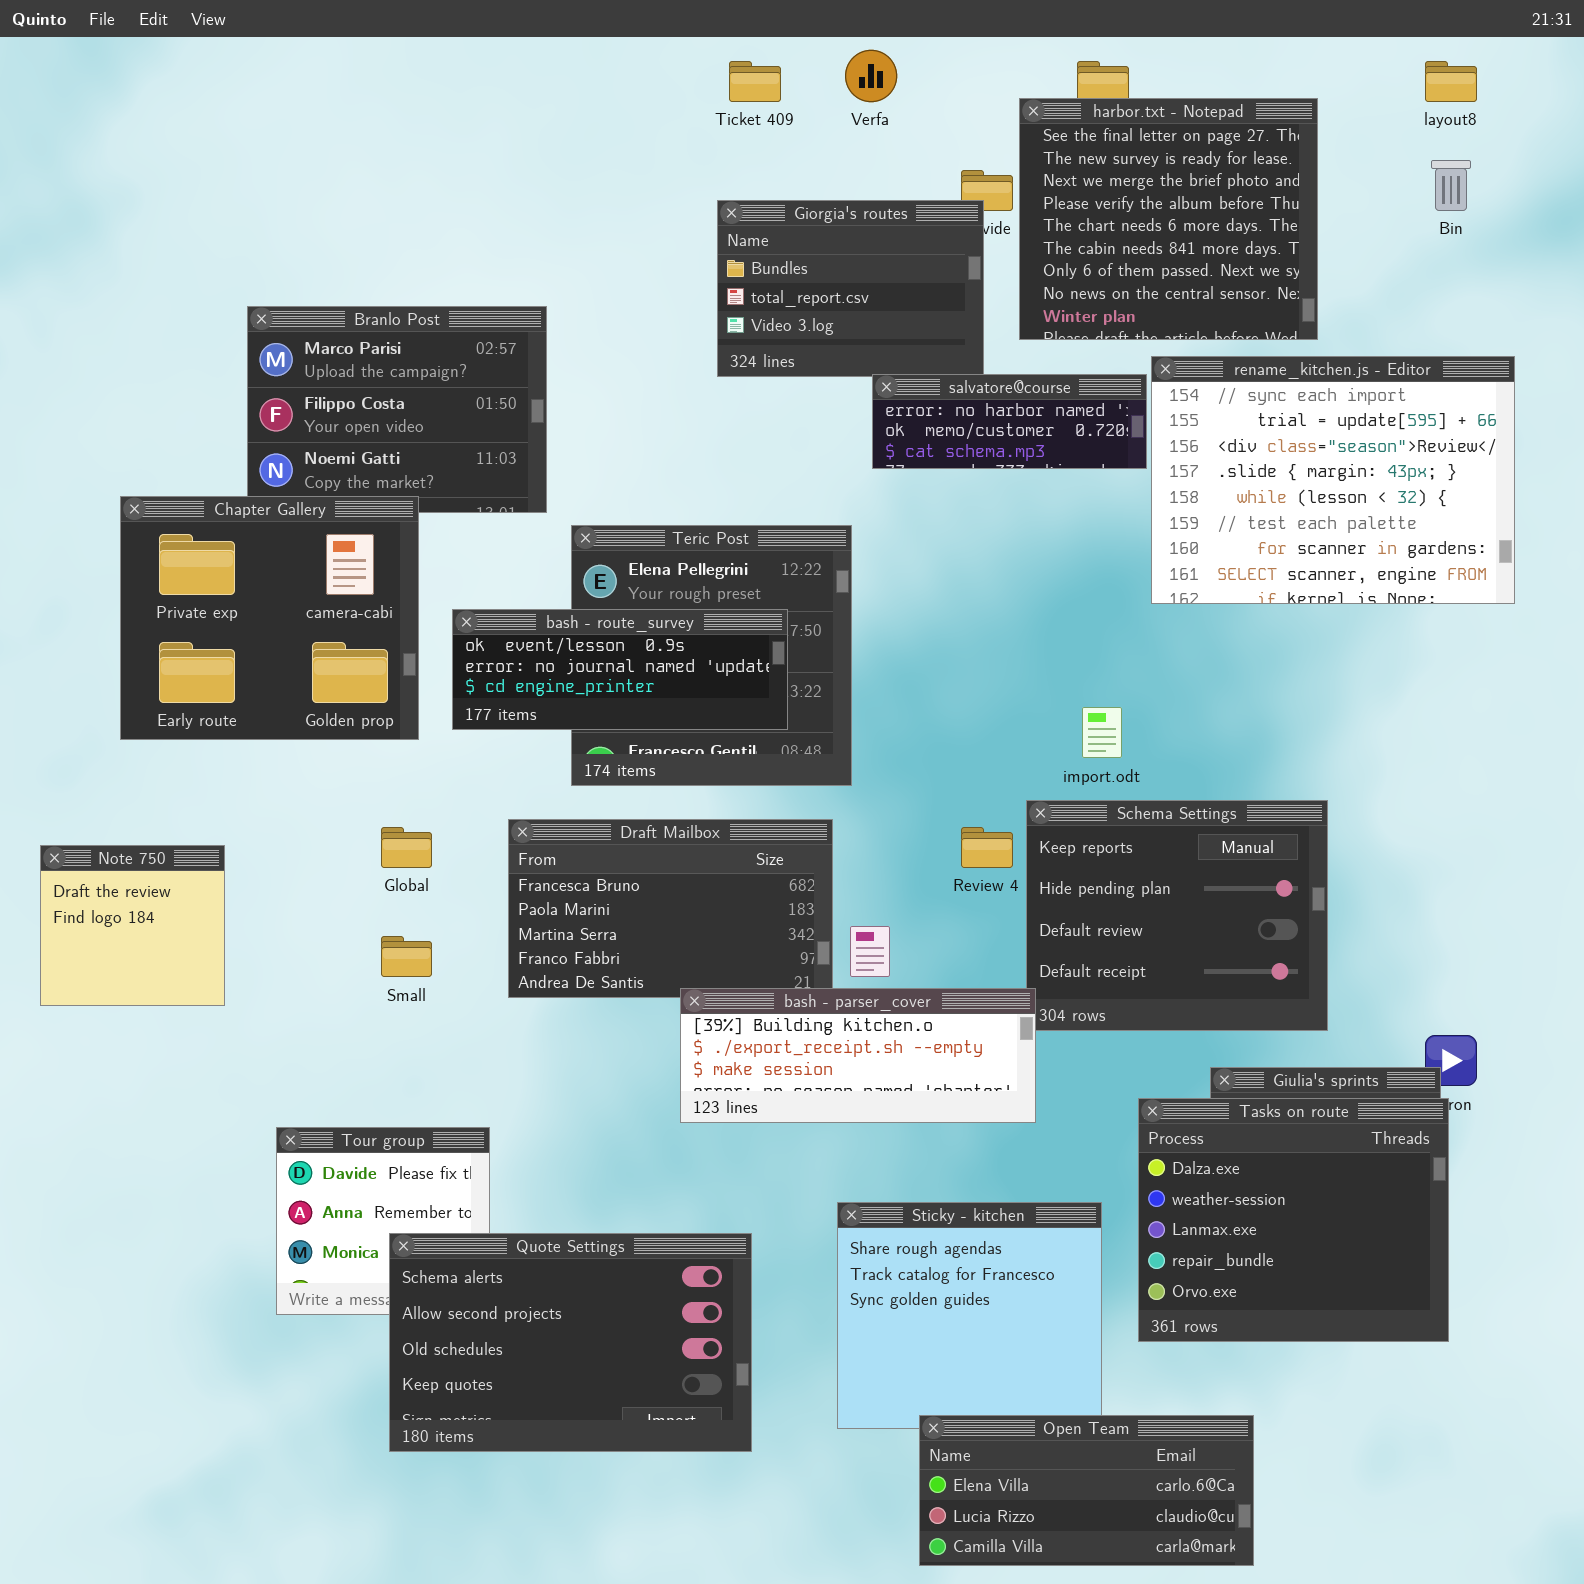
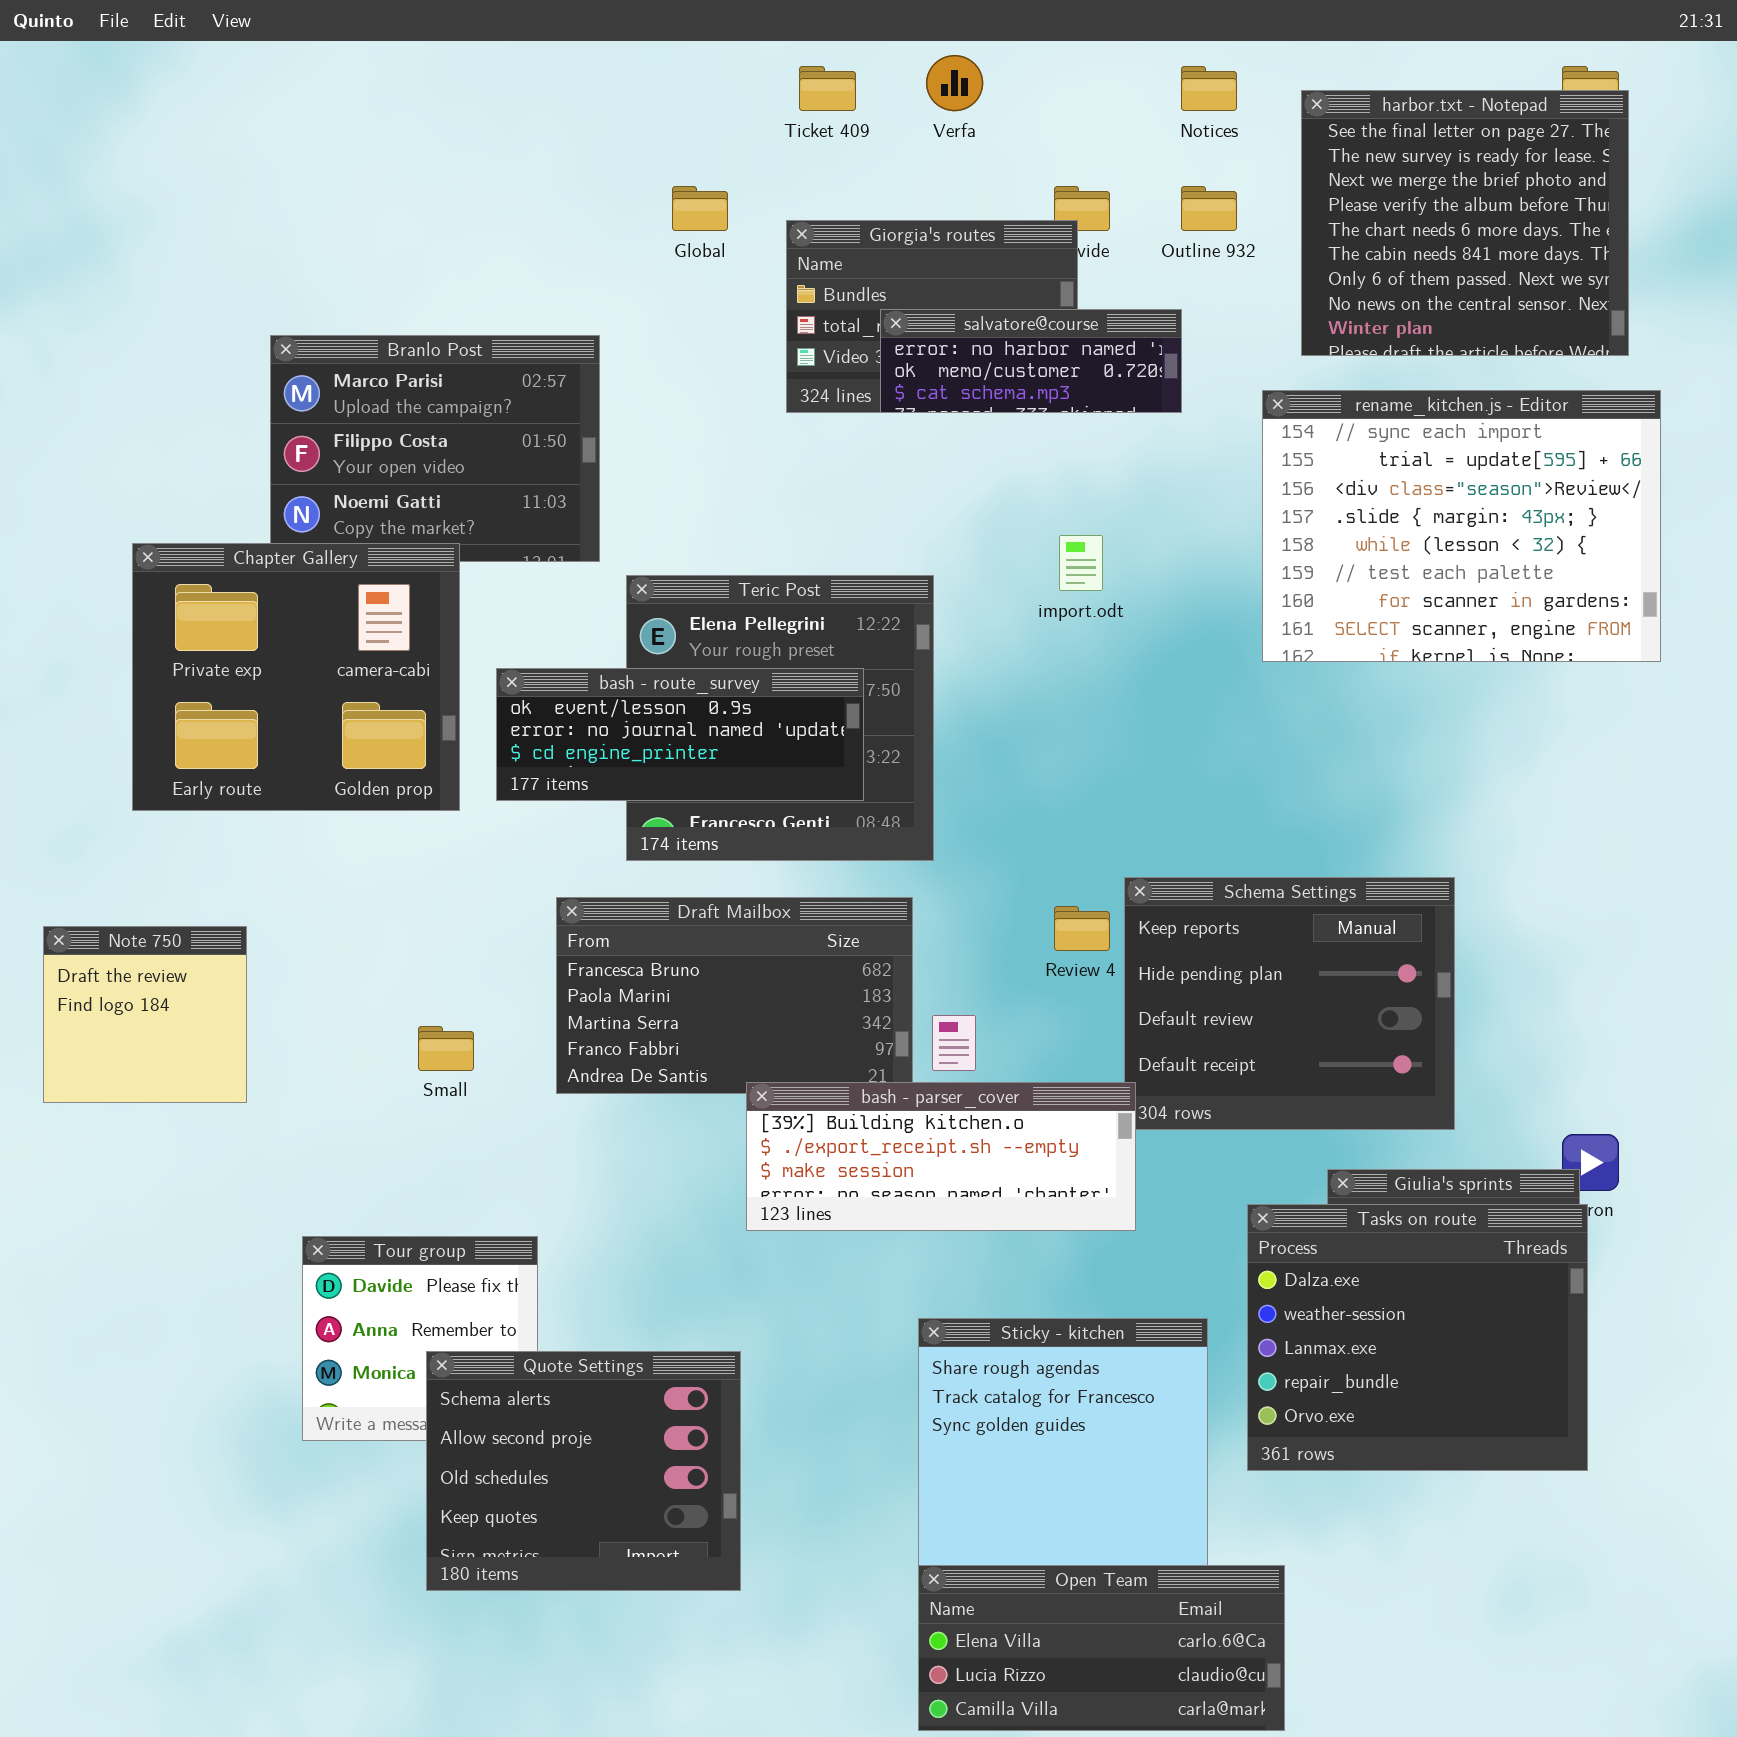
harbor.txt - Notepad: [1019,98,1318,340] -> [1301,90,1629,356], moved
salvatore@course: [872,374,1147,469] -> [880,309,1182,413], moved
import.odt: [1082,707,1122,758] -> [1059,535,1103,591], moved
Global: [381,827,432,868] -> [672,186,728,231], moved
Quote Settings: [389,1233,752,1452] -> [426,1351,741,1591], resized
Open Team: [919,1415,1254,1566] -> [918,1565,1285,1731], moved

